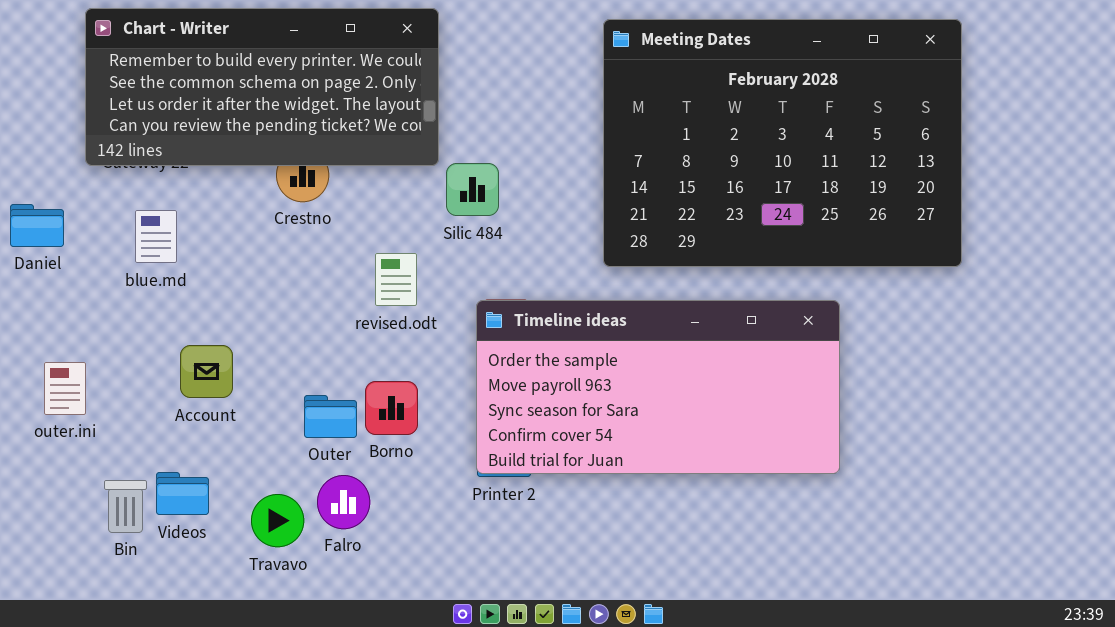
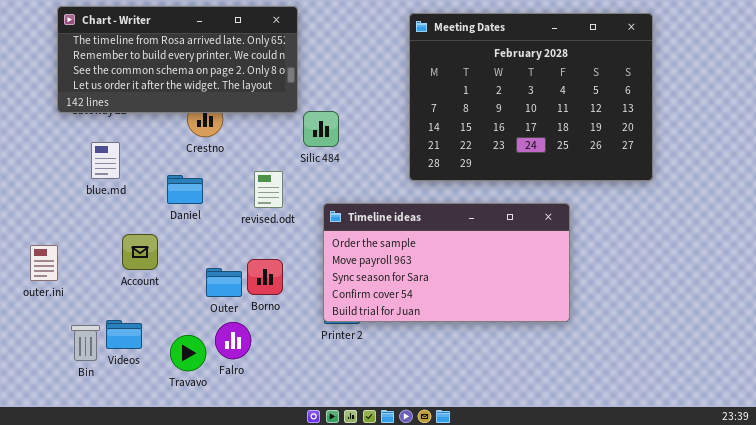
Chart - Writer: [85,8,439,166] -> [57,6,298,113], scrolled up 1 row
Daniel: [10,204,64,247] -> [167,175,203,204], moved

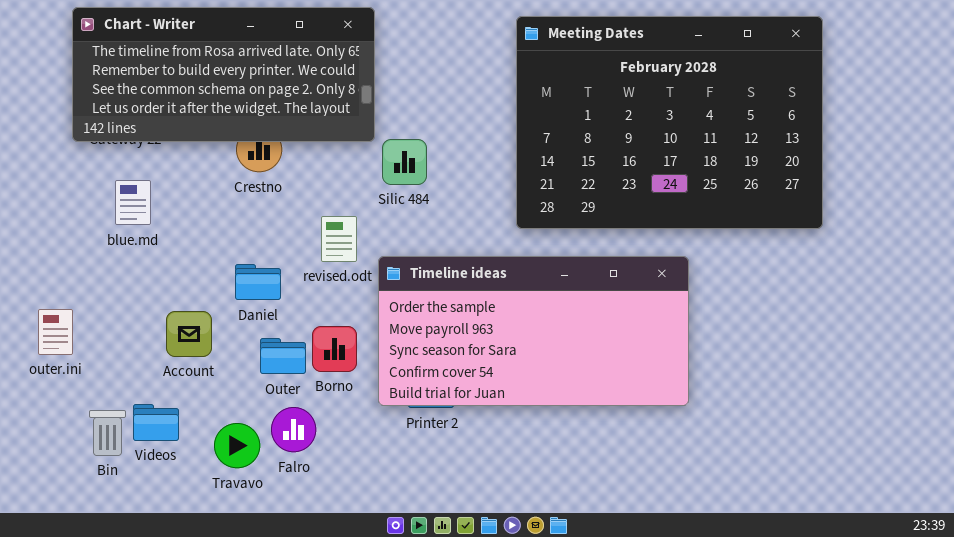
Daniel: [167,175,203,204] -> [235,264,281,300], moved
Timeline ideas: [323,203,570,322] -> [378,256,689,406], moved
Account: [122,234,158,270] -> [166,311,212,357], moved

